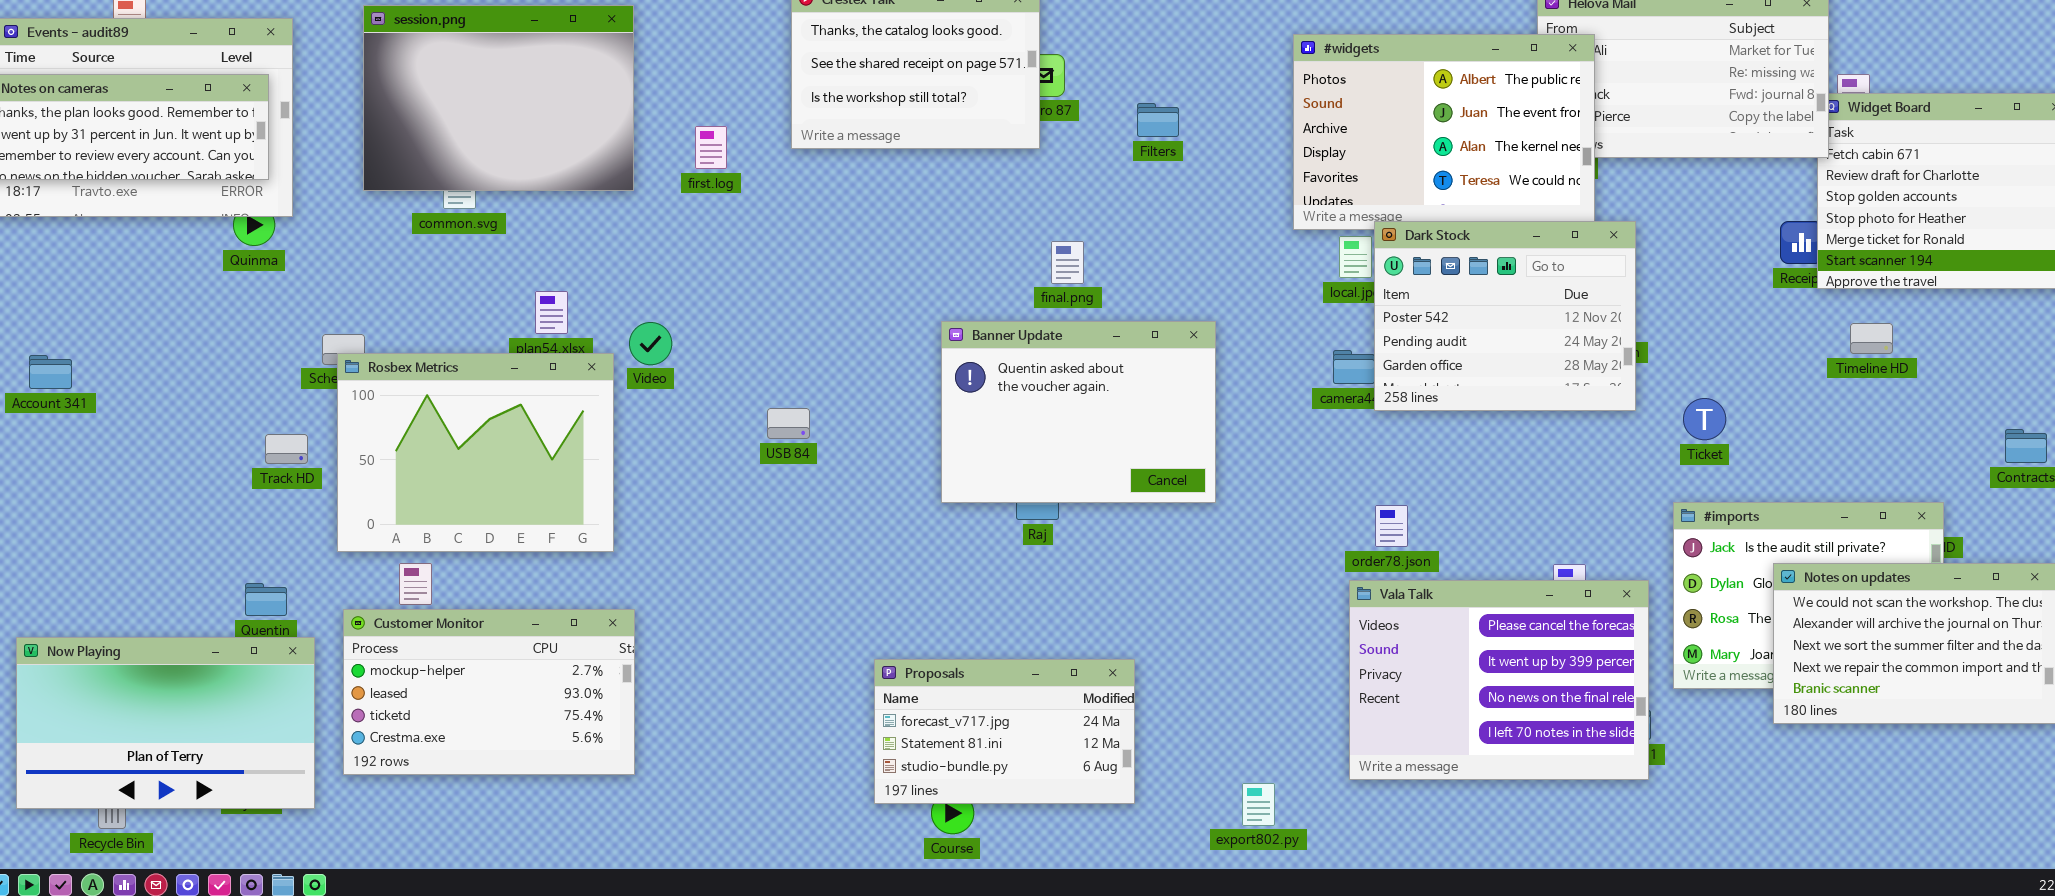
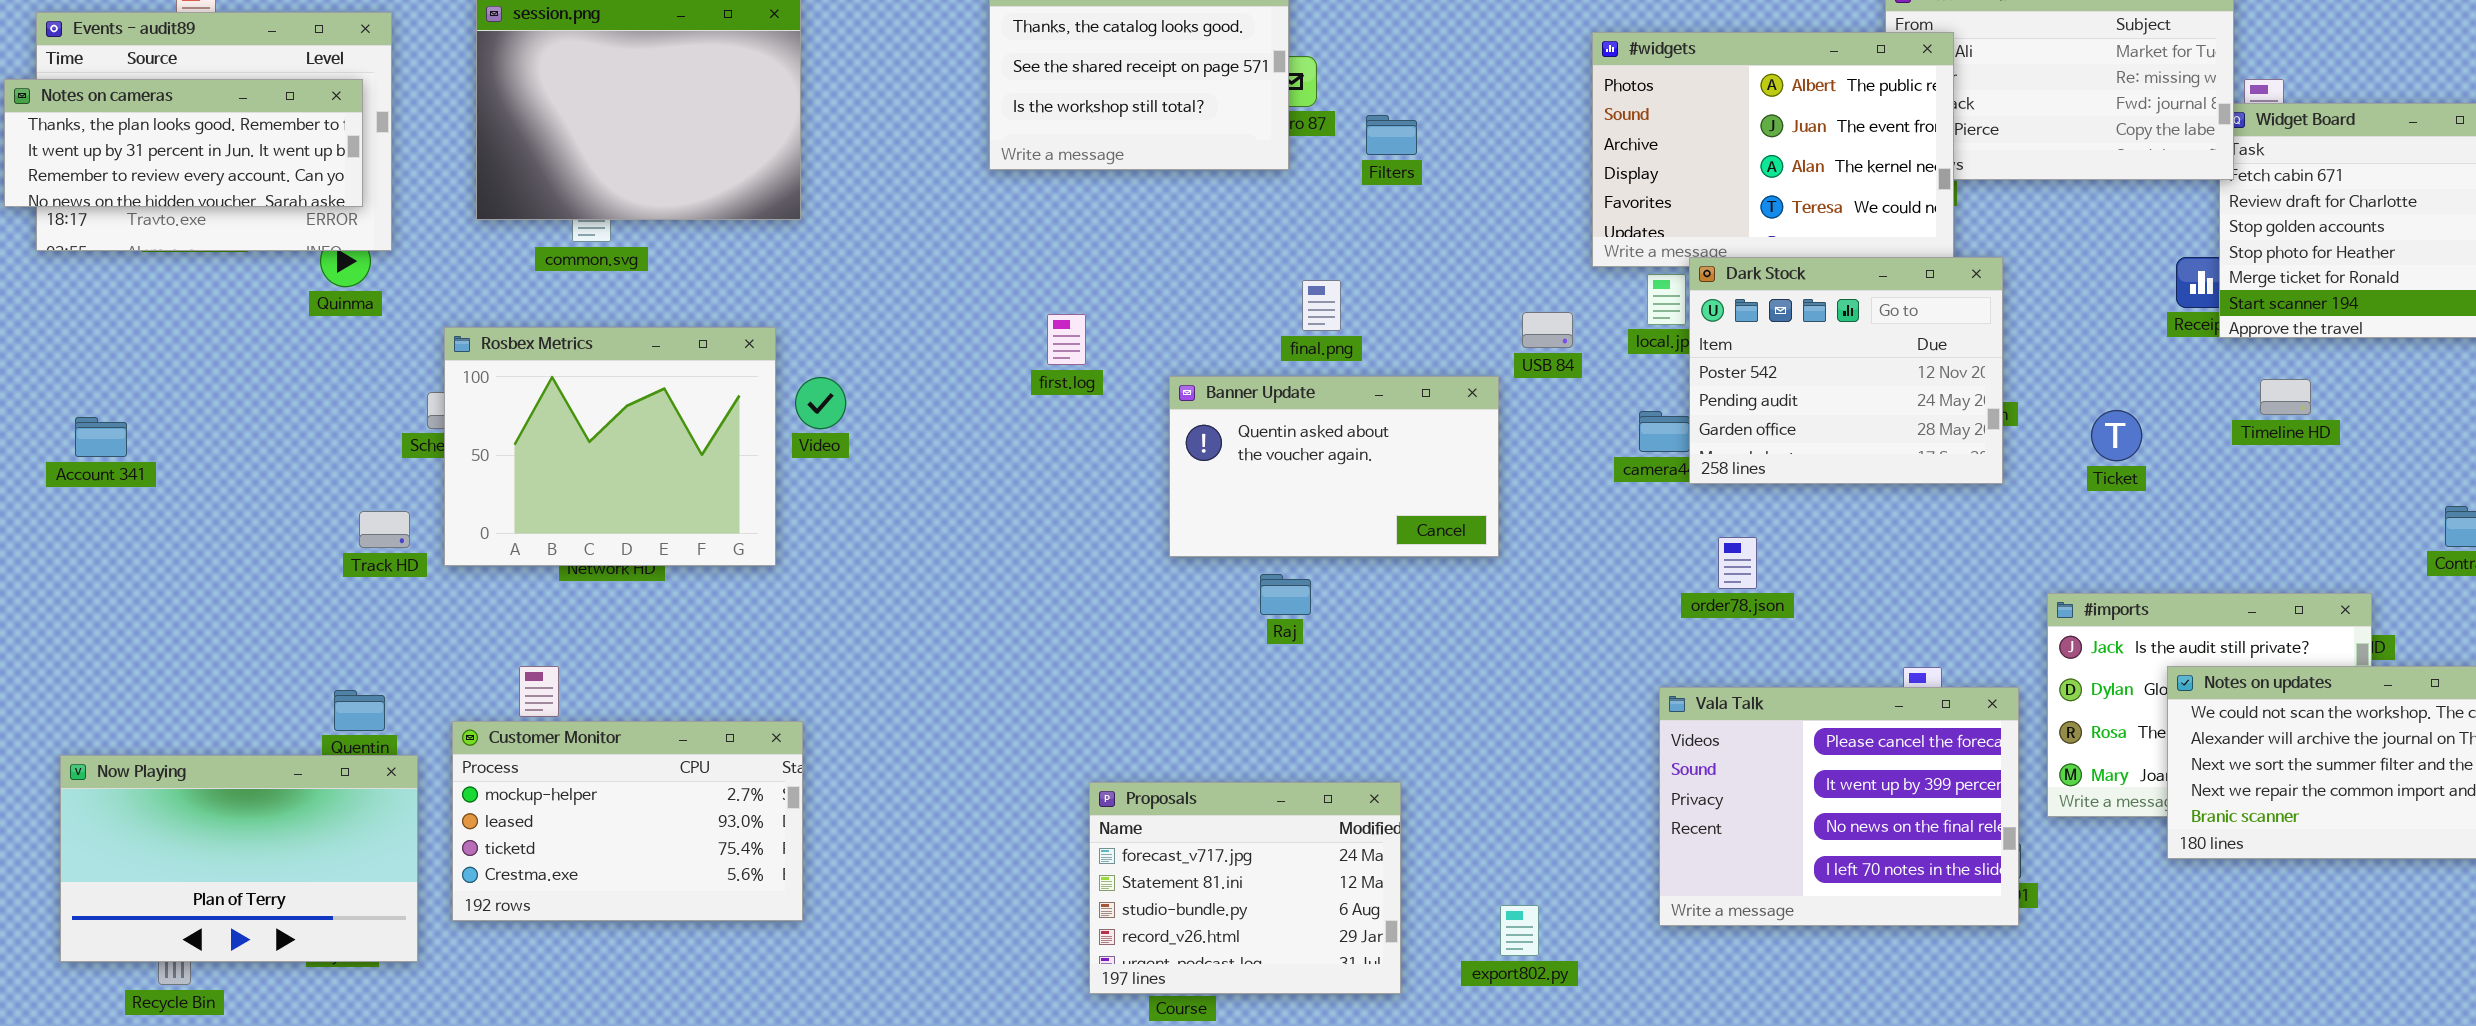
Filters: [1137,103,1179,137] -> [1366,115,1417,155], moved
first.log: [695,126,727,169] -> [1047,314,1086,365], moved
Banner Update: [941,321,1216,503] -> [1169,376,1499,557], resized
Rosbex Metrics: [337,353,614,552] -> [444,327,776,566], moved
Ticket: [1683,398,1726,440] -> [2091,410,2142,461], moved
USB 84: [767,408,810,439] -> [1522,312,1573,348], moved
order78.json: [1375,505,1408,547] -> [1718,537,1757,589], moved
Proposals: [874,659,1135,804] -> [1089,782,1401,994], resized
export802.py: [1242,783,1275,826] -> [1500,905,1539,956], moved

